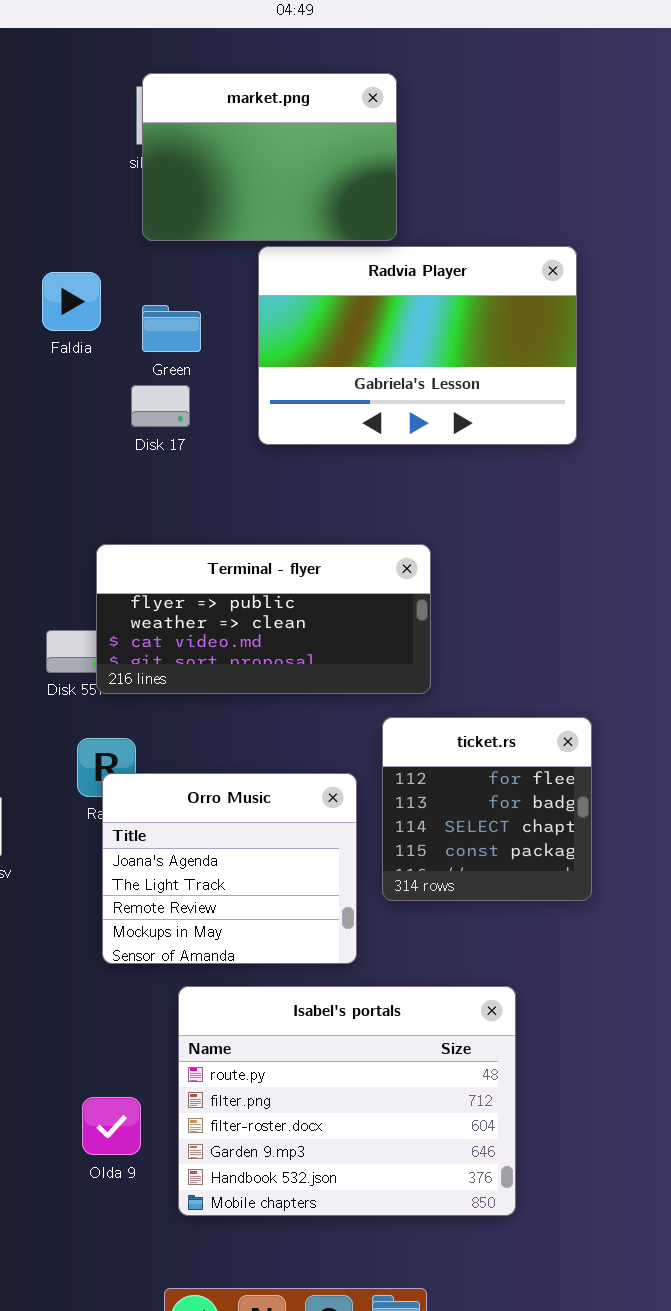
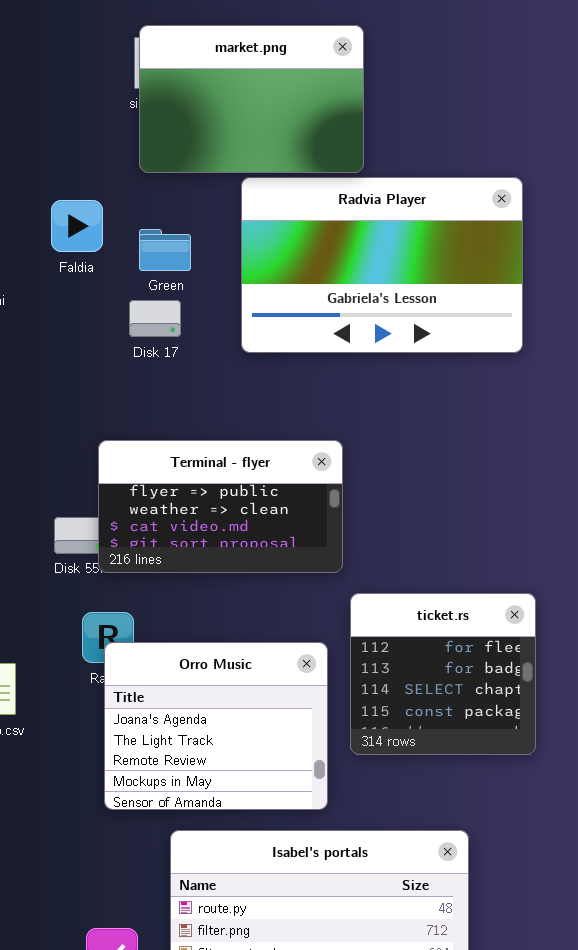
Terminal - flyer: [96,544,431,694] -> [98,440,343,573], resized

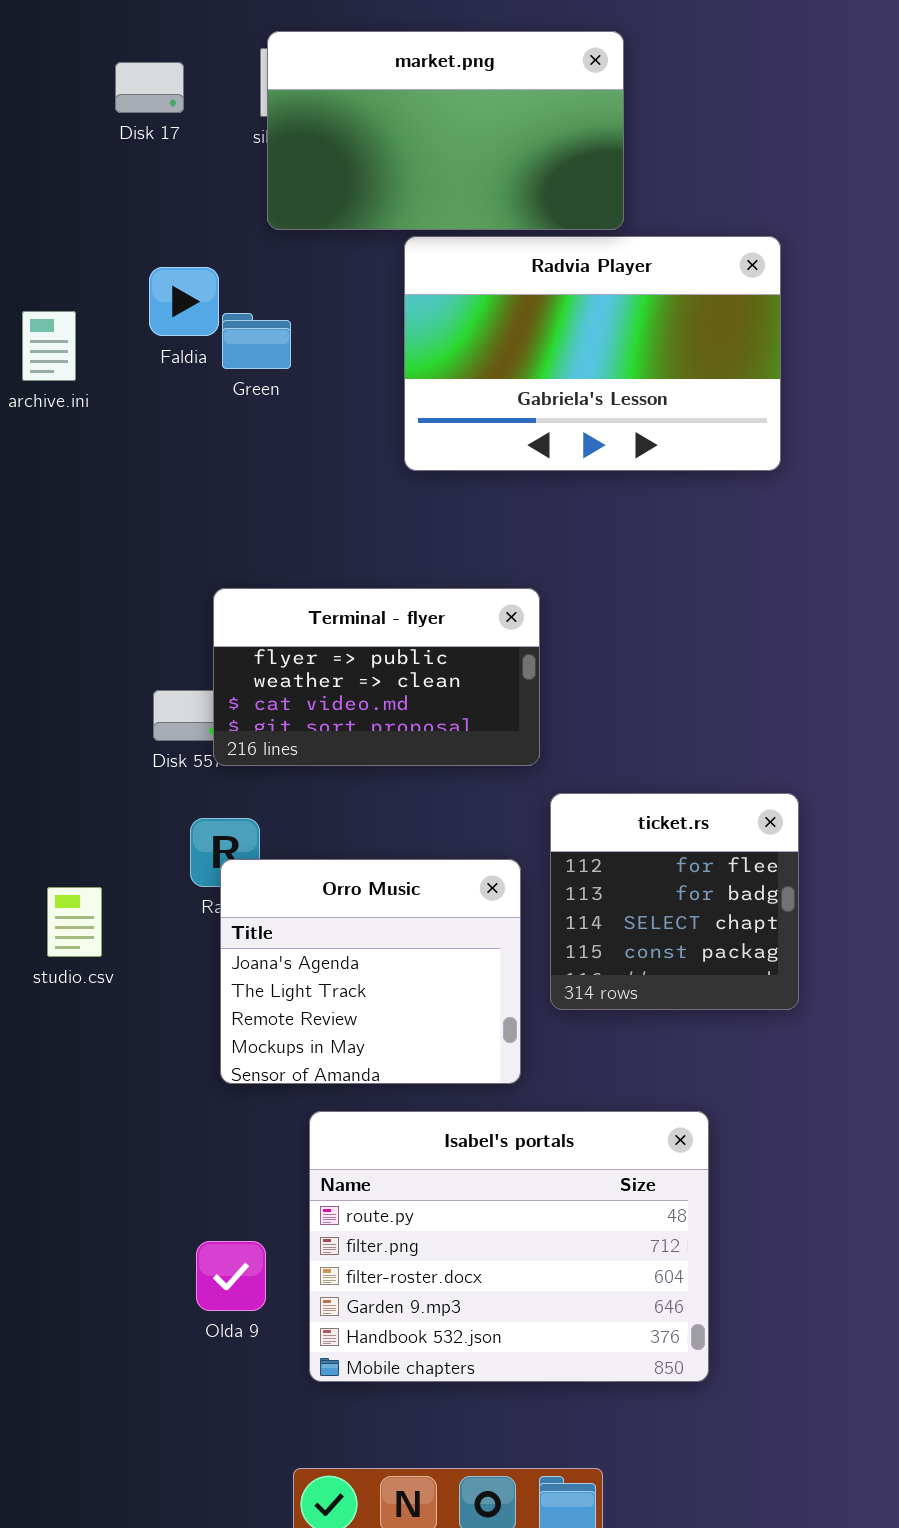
market.png: [139,25,364,173] -> [267,31,624,230], resized
Green: [139,229,191,271] -> [222,313,291,369], moved
Disk 17: [129,300,181,337] -> [115,62,184,113], moved

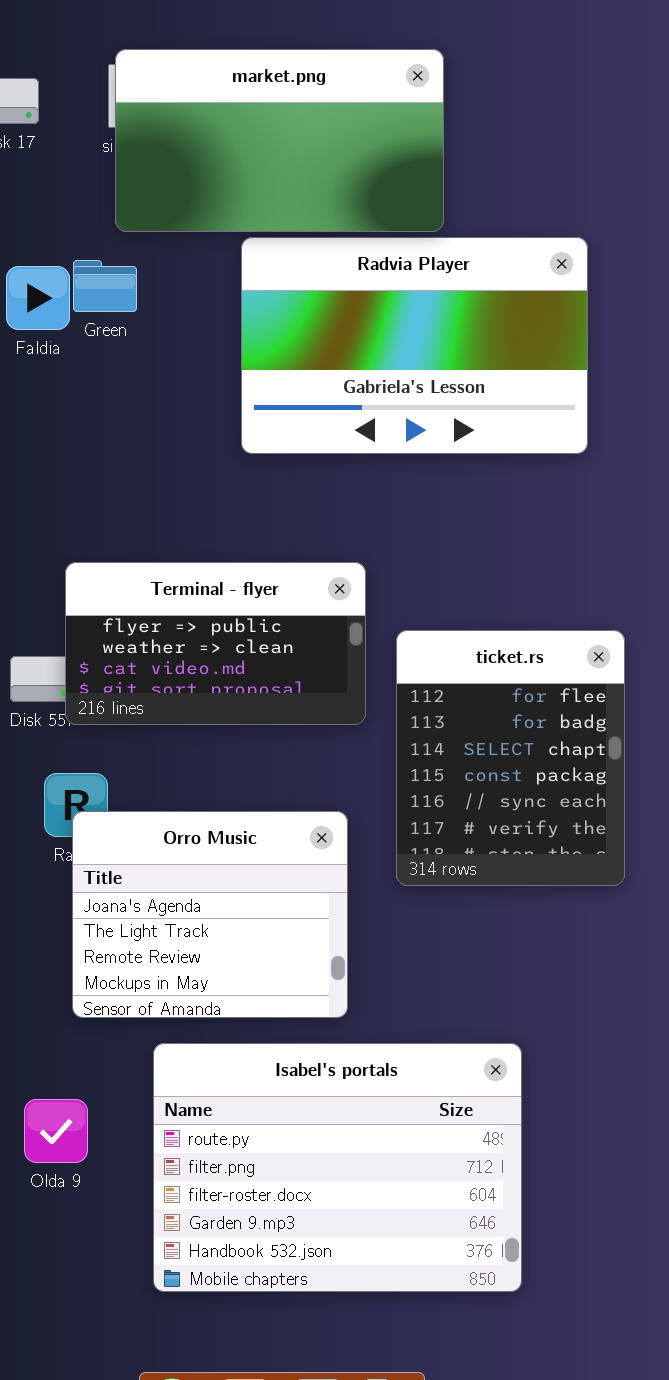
Green: [222,313,291,369] -> [73,260,137,312], moved
ticket.rs: [550,793,799,1010] -> [396,630,625,886], moved, resized
Olda 9: [196,1241,266,1311] -> [24,1099,88,1163], moved

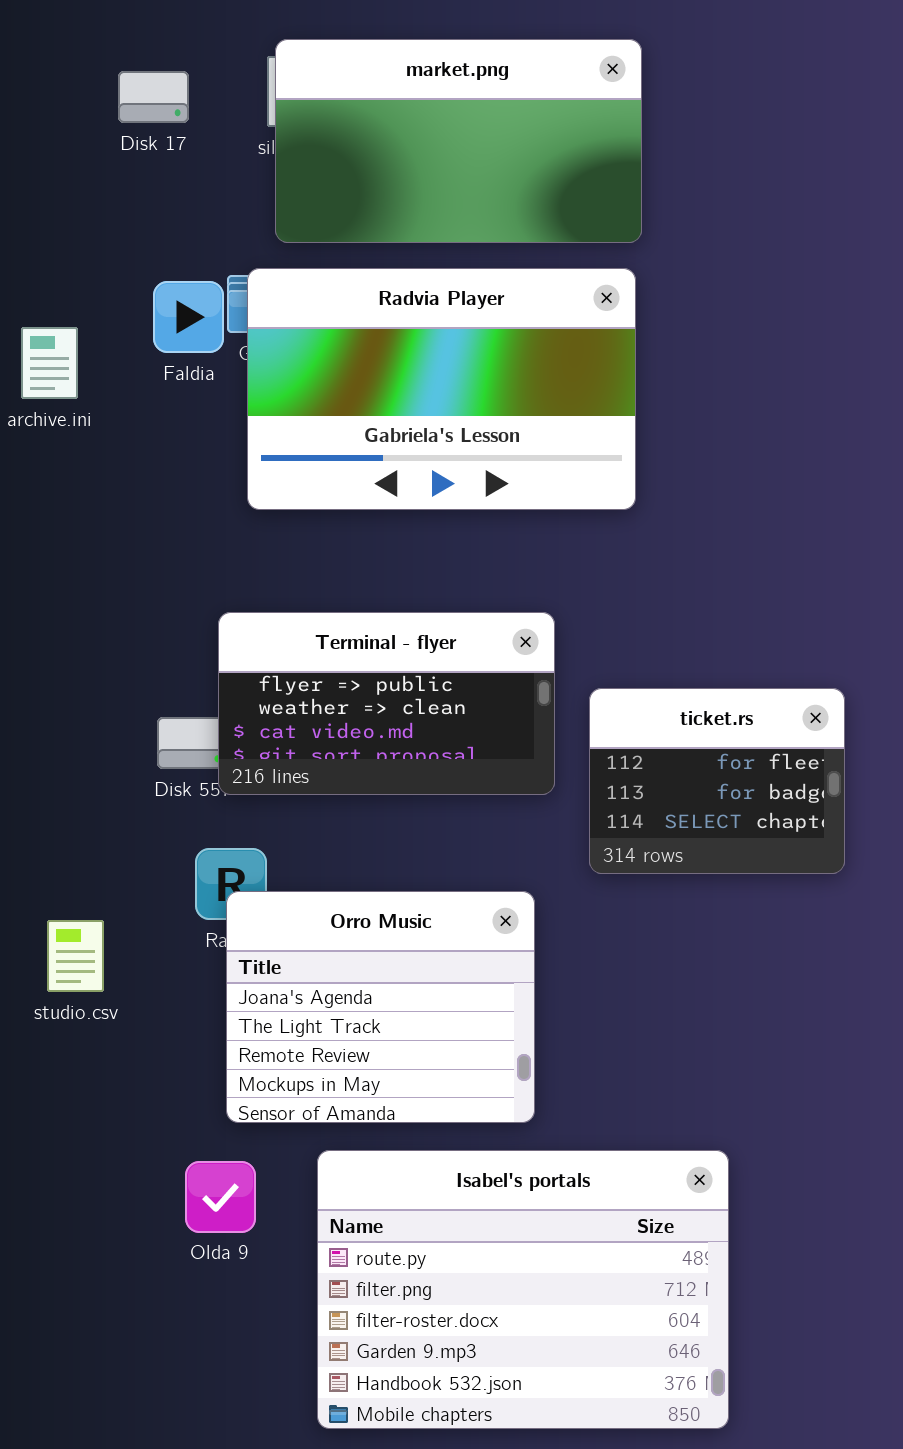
Radvia Player: [241,237,588,454] -> [247,268,636,510], moved
ticket.rs: [396,630,625,886] -> [589,688,845,874], resized
Olda 9: [24,1099,88,1163] -> [185,1161,256,1233], moved

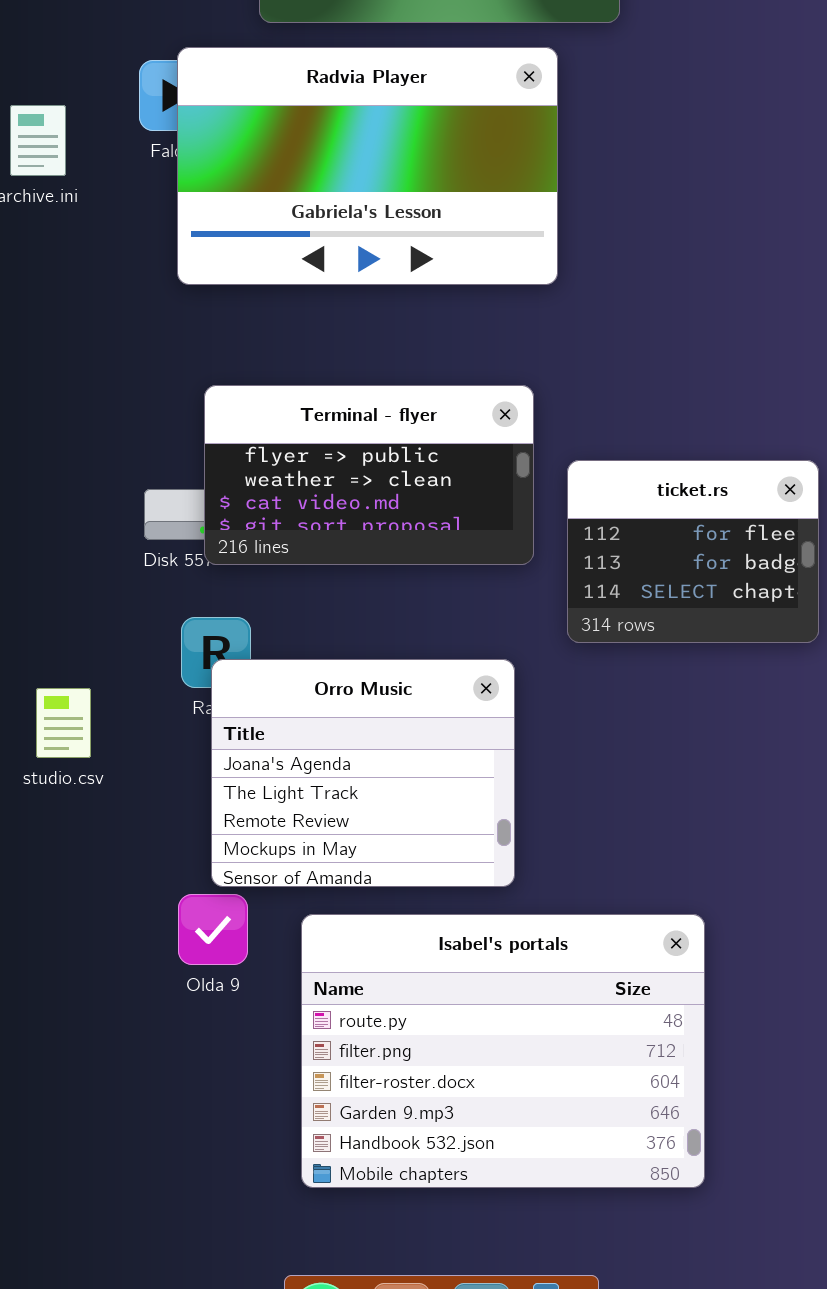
Radvia Player: [247,268,636,510] -> [177,47,558,285], moved
Olda 9: [185,1161,256,1233] -> [178,894,248,965], moved

